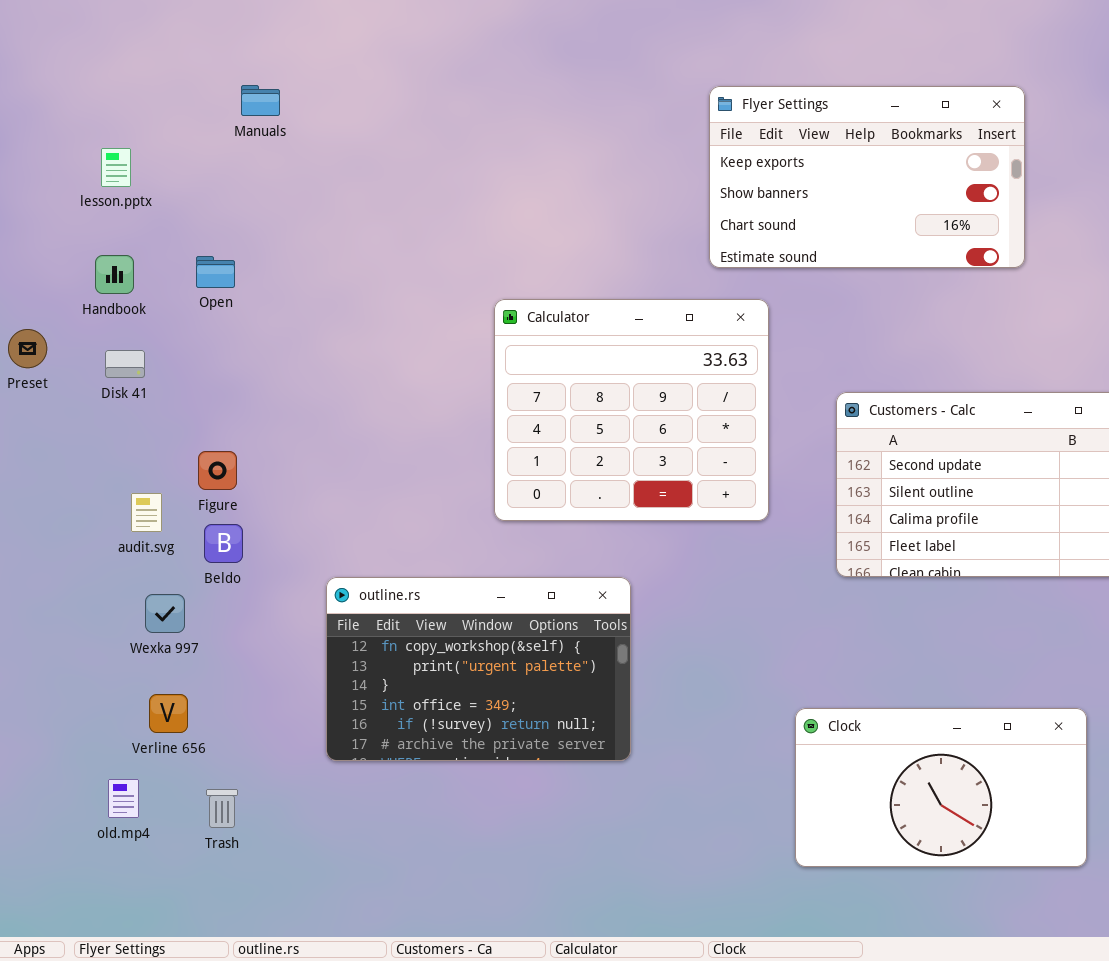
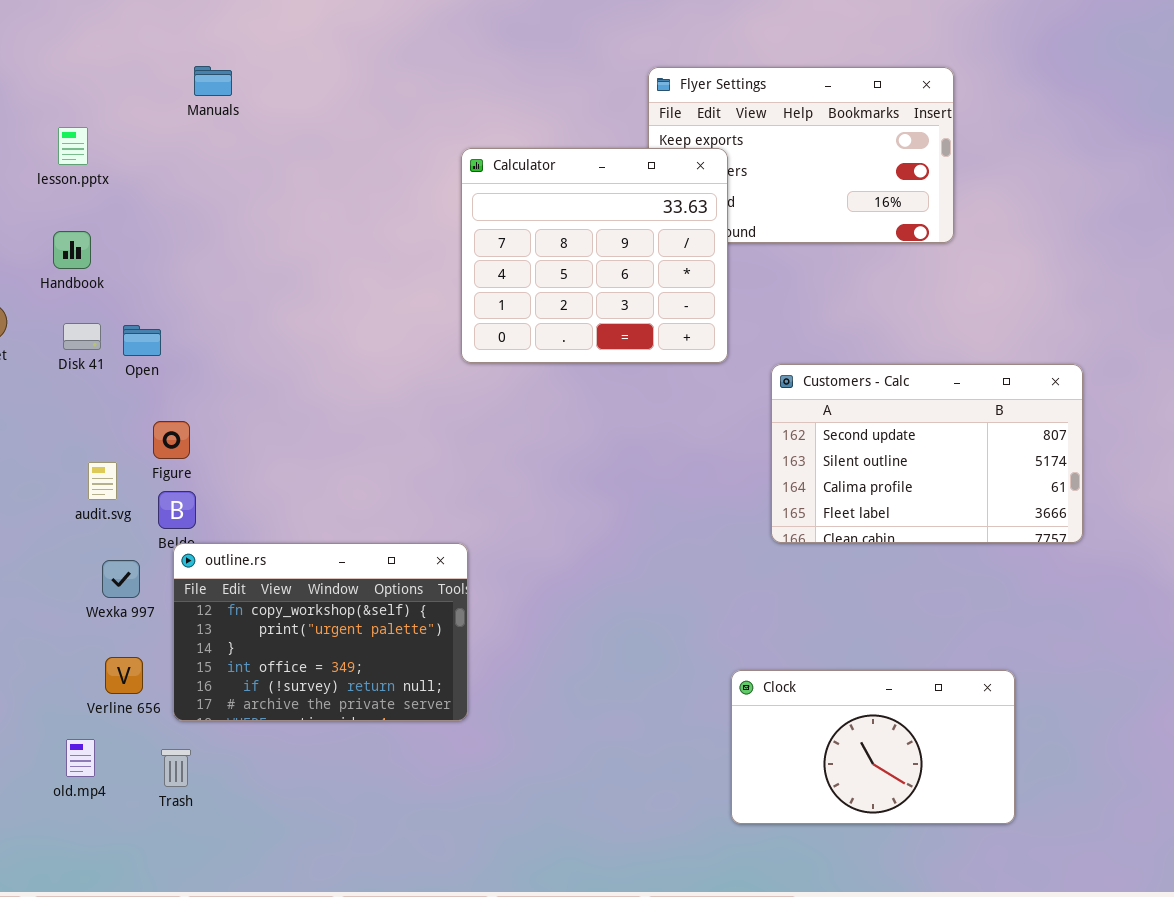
Open: [196,256,235,288] -> [123,325,161,356], moved
Calculator: [494,299,769,521] -> [461,148,728,363], moved
outline.rs: [326,577,631,761] -> [173,543,468,721], moved

